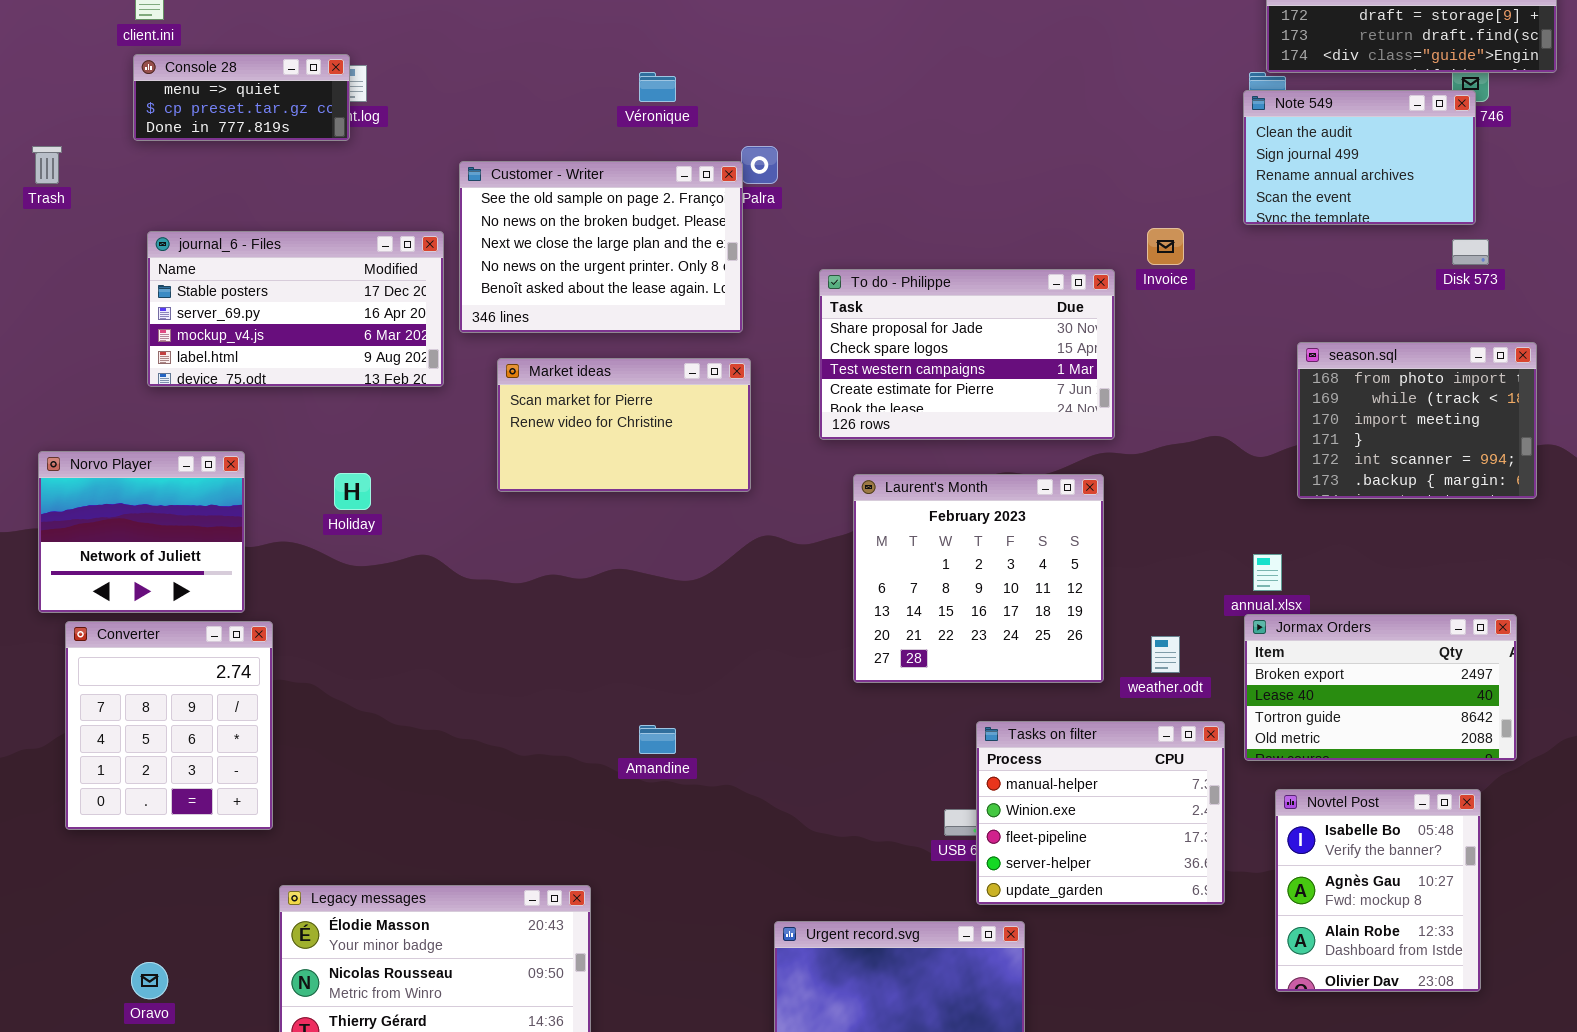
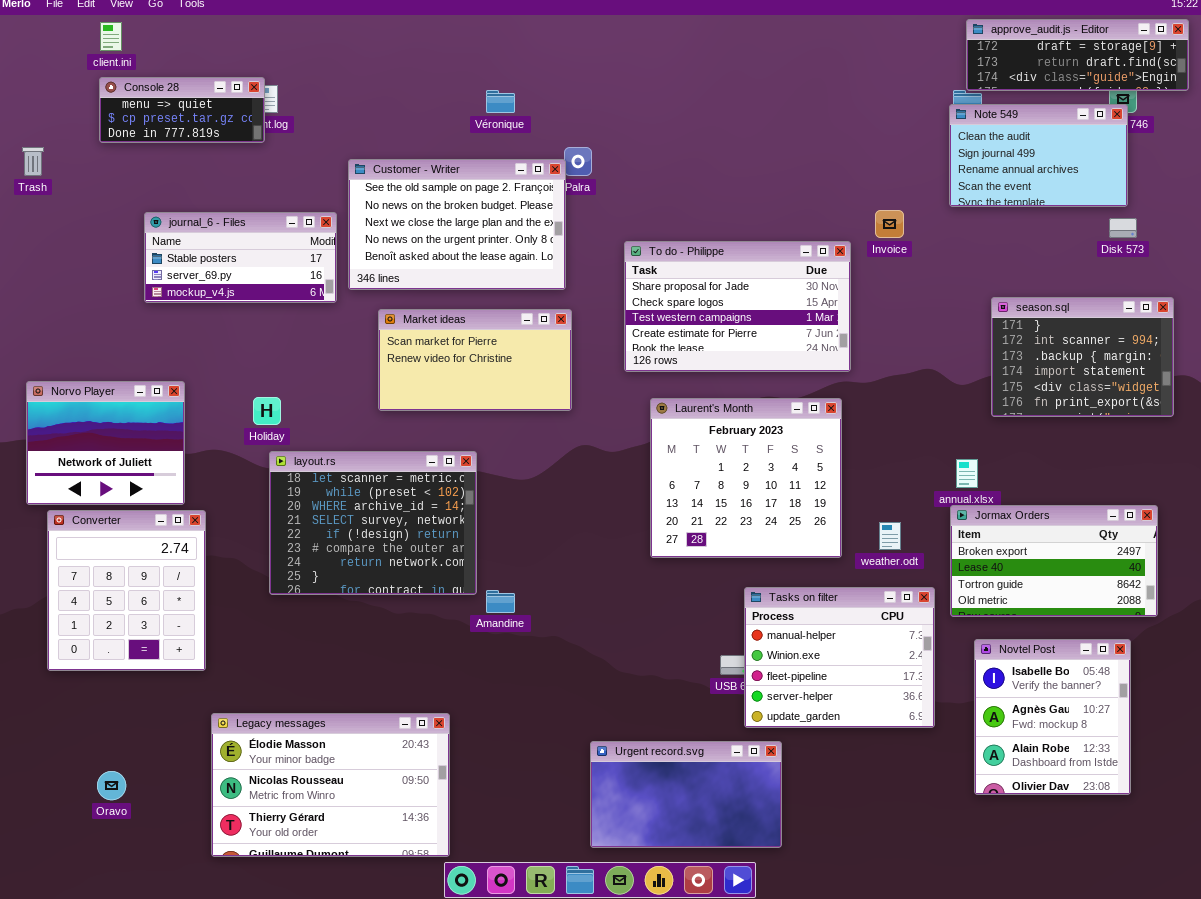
journal_6 - Files: [147,231,444,387] -> [144,212,337,303], resized
season.sql: [1297,342,1537,499] -> [991,297,1174,417], scrolled down 3 rows
layout.rs: none -> [269,451,477,595], opened

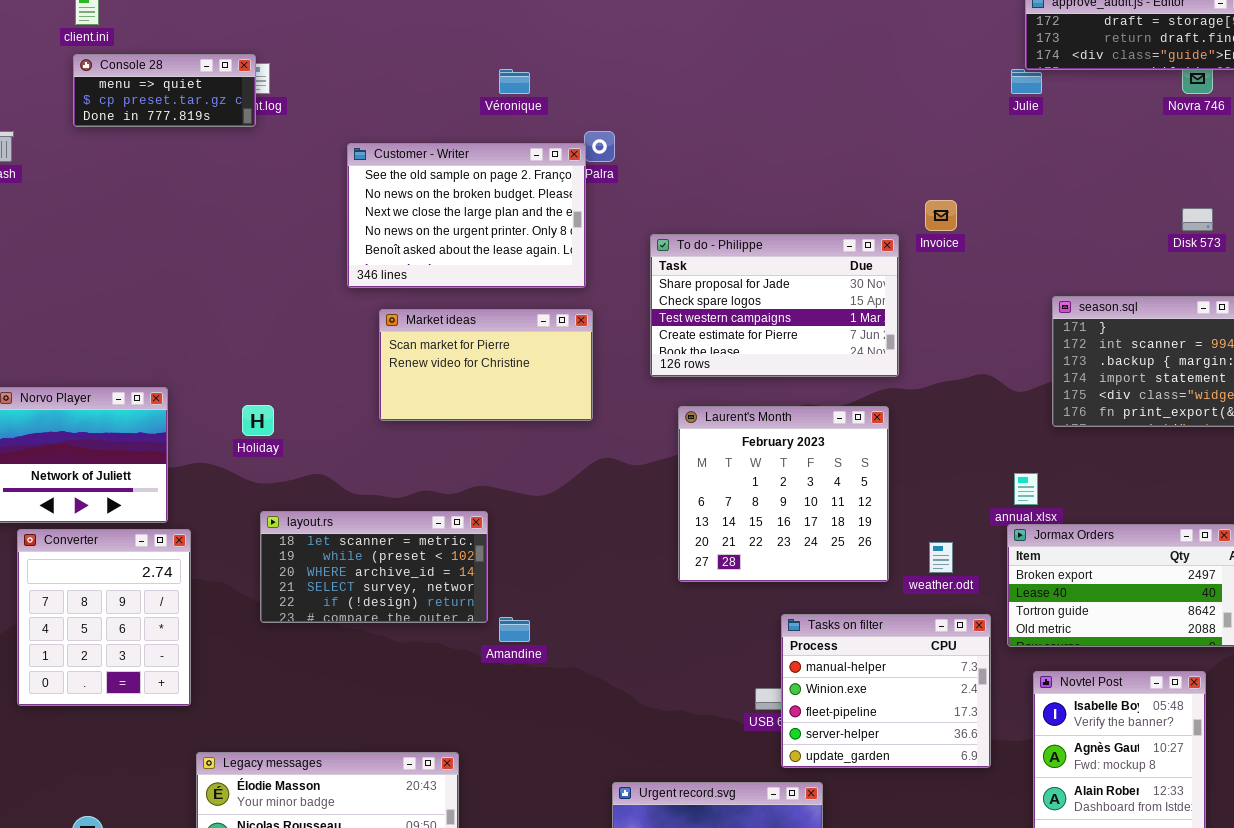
Note 549: [949,104,1128,207] -> none, closed
journal_6 - Files: [144,212,337,303] -> none, closed
layout.rs: [269,451,477,595] -> [260,511,488,623], resized

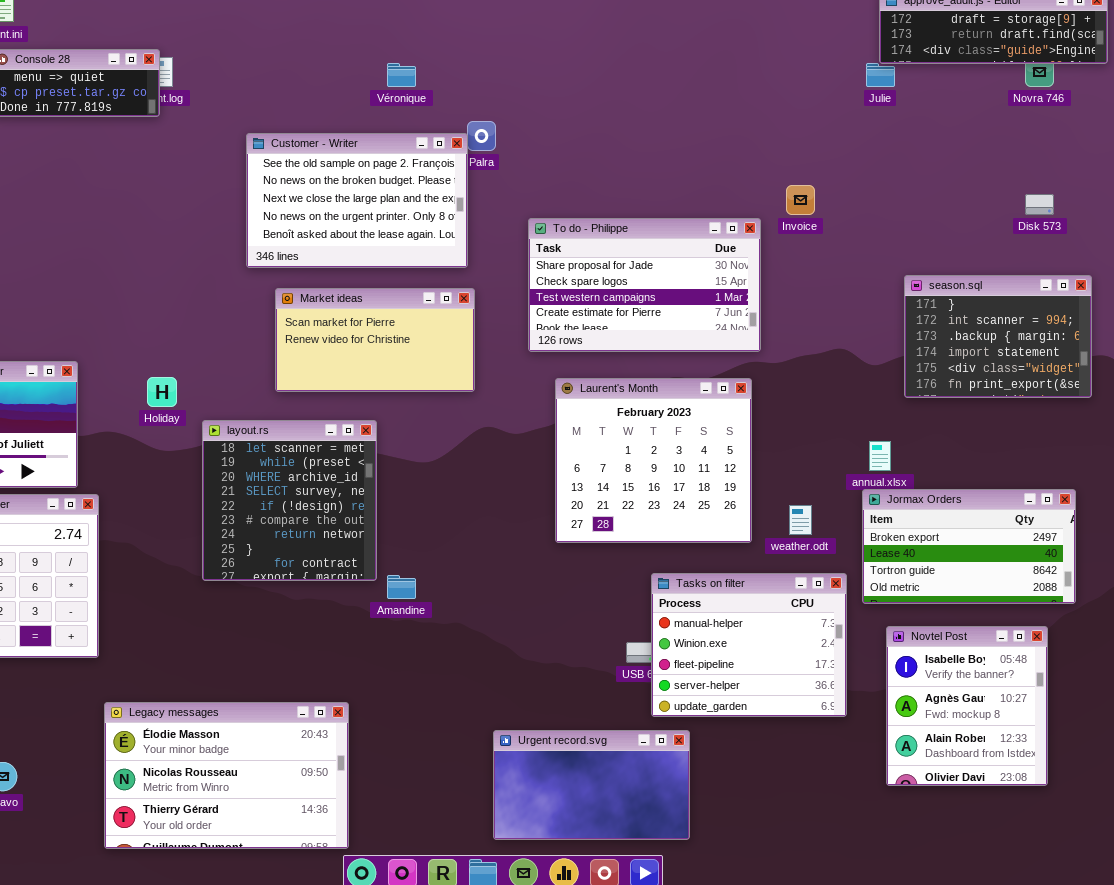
layout.rs: [260,511,488,623] -> [202,420,377,581], resized

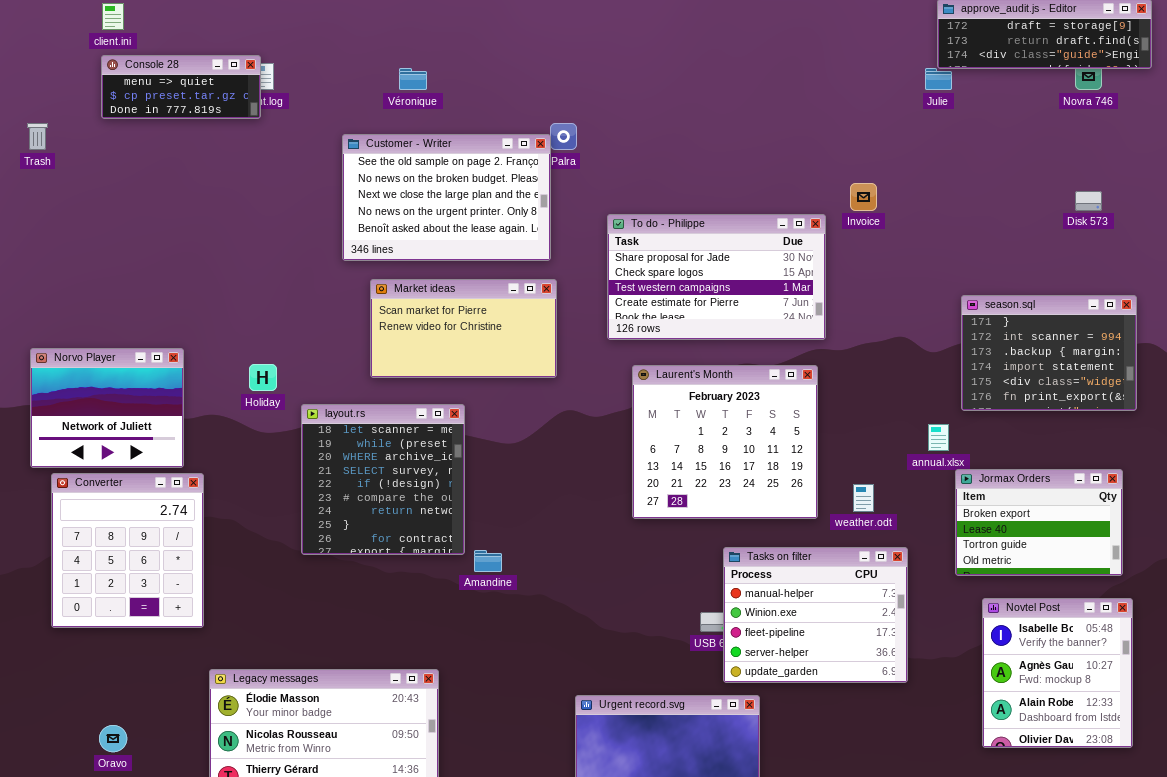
Véronique: [387,63,416,87] -> [399,68,427,90], moved
season.sql: [904,275,1092,398] -> [961,295,1137,411], moved
Jormax Orders: [862,489,1076,604] -> [955,469,1123,576], resized
Novtel Post: [886,626,1048,786] -> [982,598,1133,748], moved

